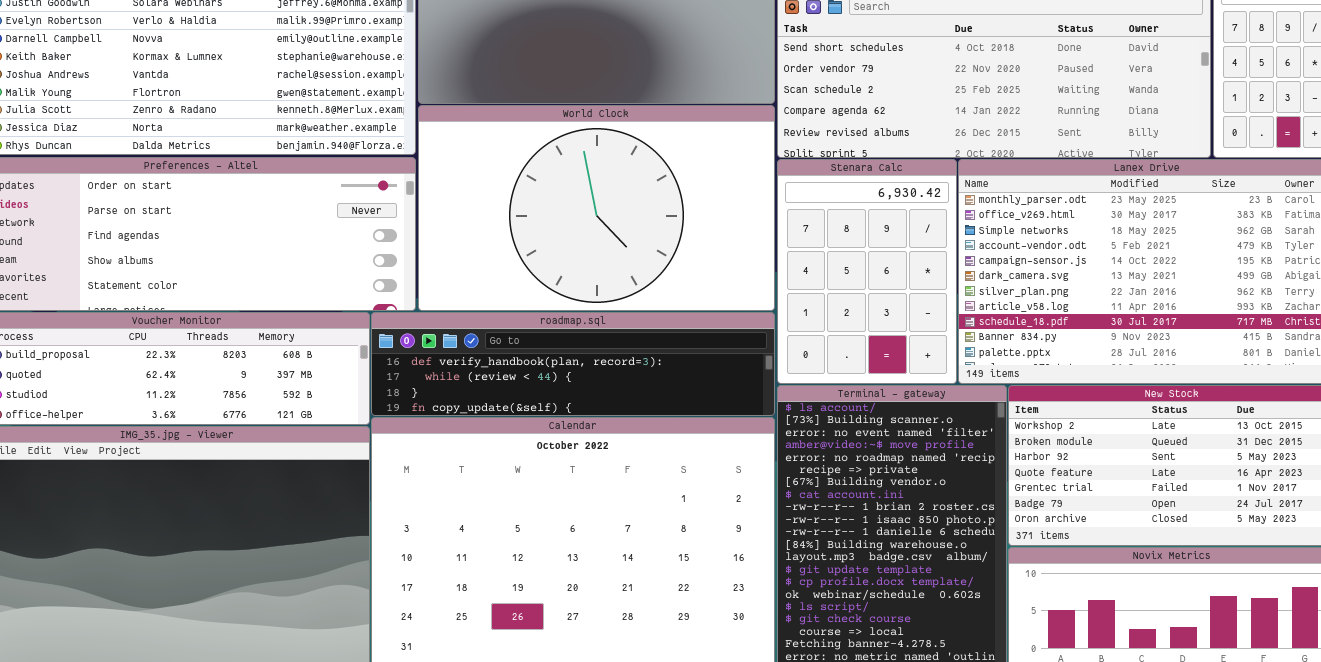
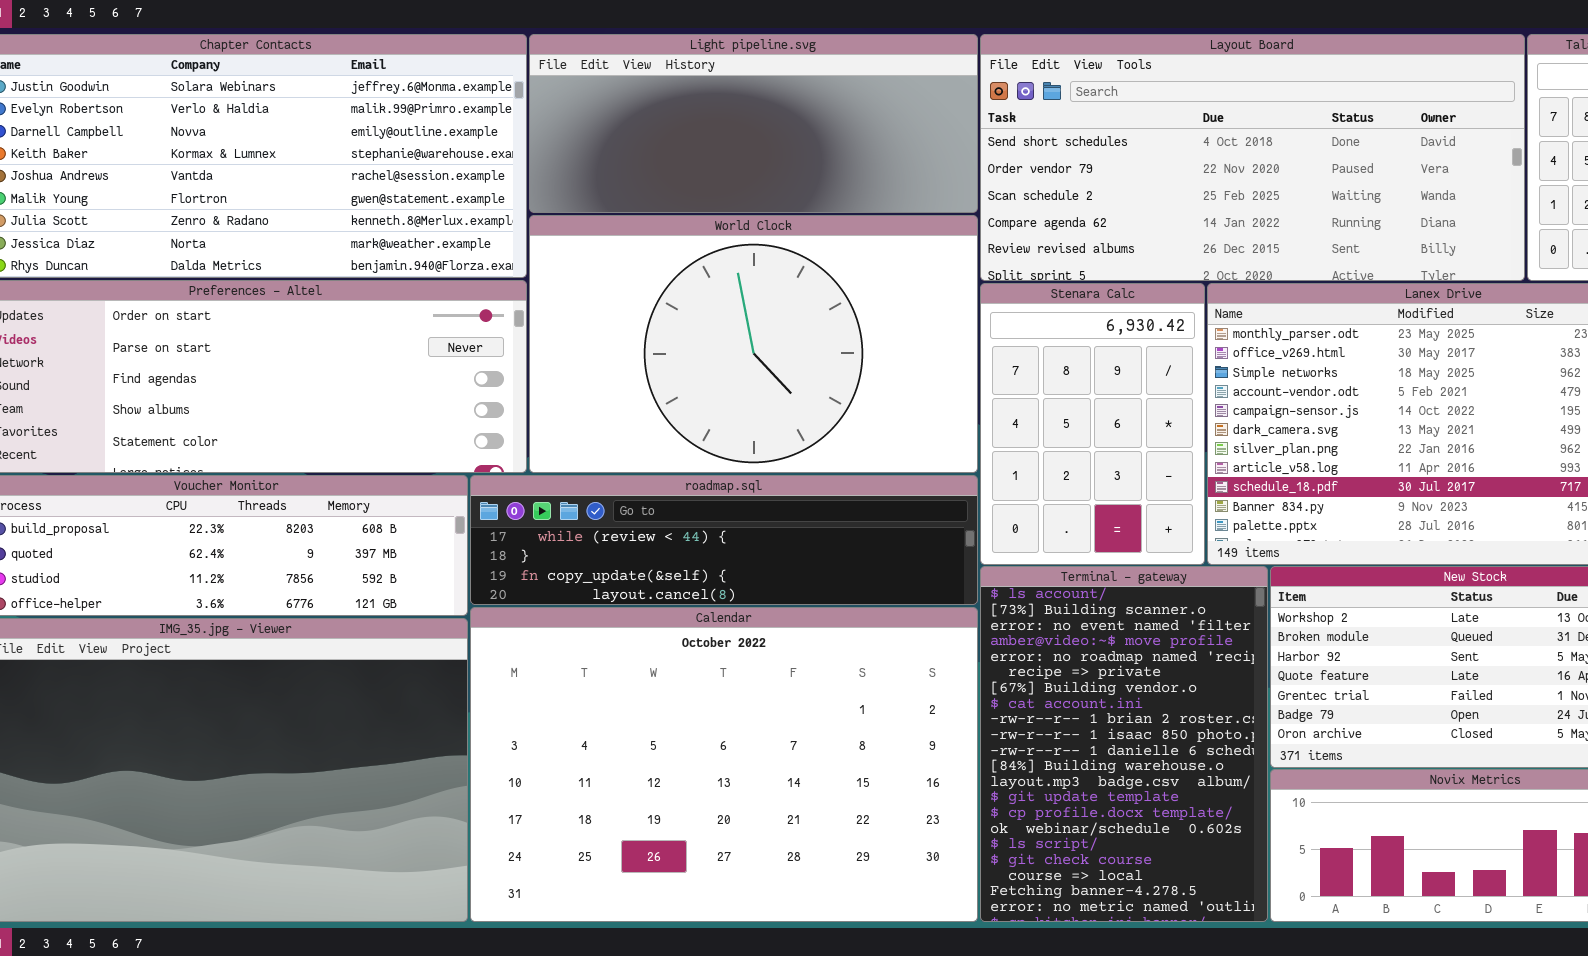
roadmap.sql: [371,312,775,416] -> [470,475,978,605], scrolled down 1 row

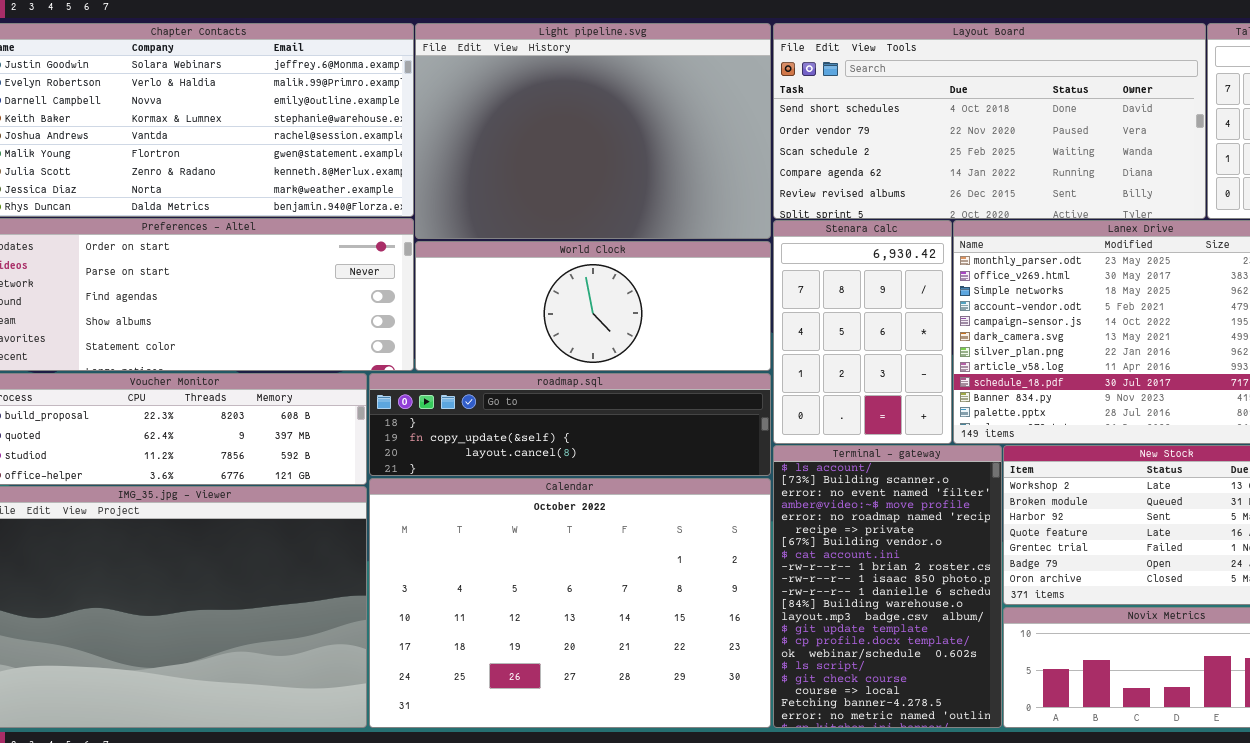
Light pipeline.svg: [529,34,978,213] -> [415,23,771,239], resized
World Clock: [529,215,978,473] -> [415,241,771,371], resized
roadmap.sql: [470,475,978,605] -> [369,373,771,476], scrolled down 1 row

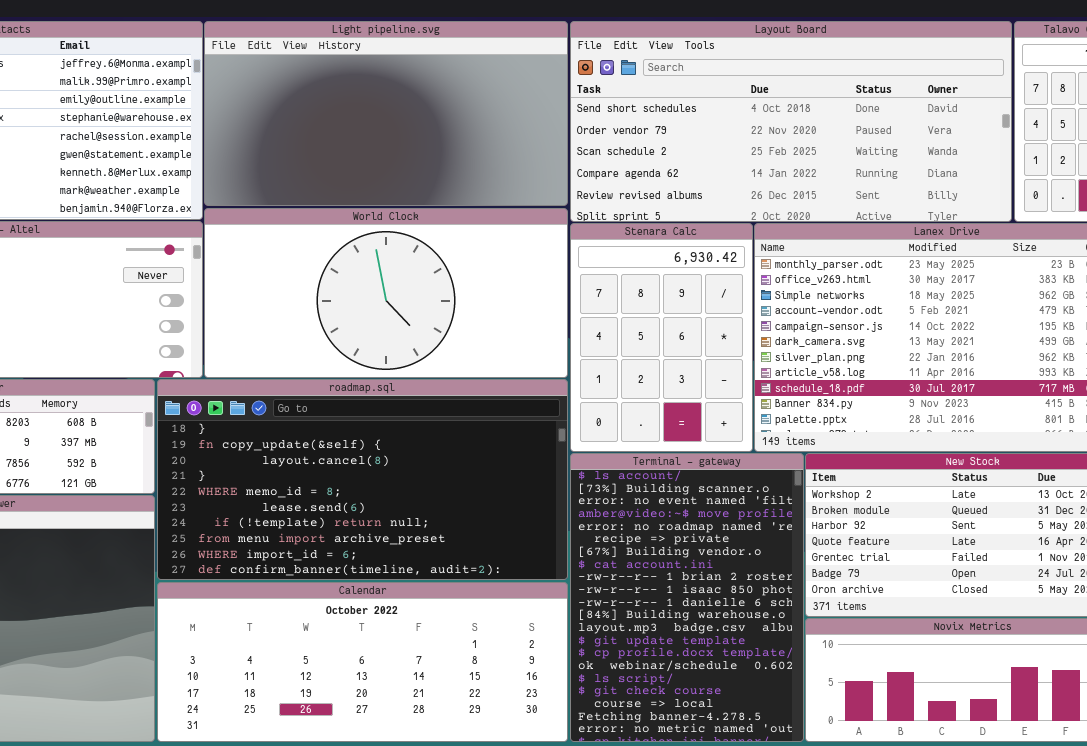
Light pipeline.svg: [415,23,771,239] -> [204,21,568,206], resized
World Clock: [415,241,771,371] -> [204,208,568,378], resized
roadmap.sql: [369,373,771,476] -> [157,379,568,580], resized
Calendar: [369,478,771,728] -> [157,582,568,742], resized

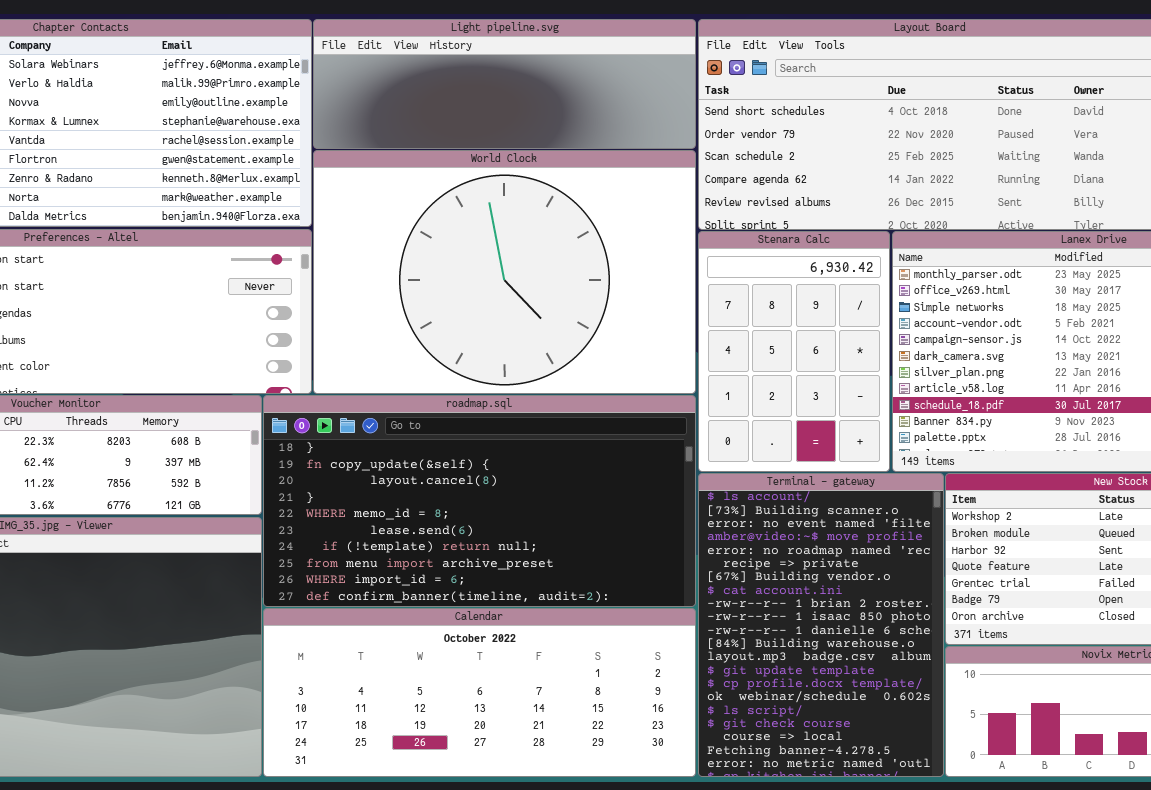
Light pipeline.svg: [204,21,568,206] -> [313,19,696,149], resized
World Clock: [204,208,568,378] -> [313,150,696,394], resized

